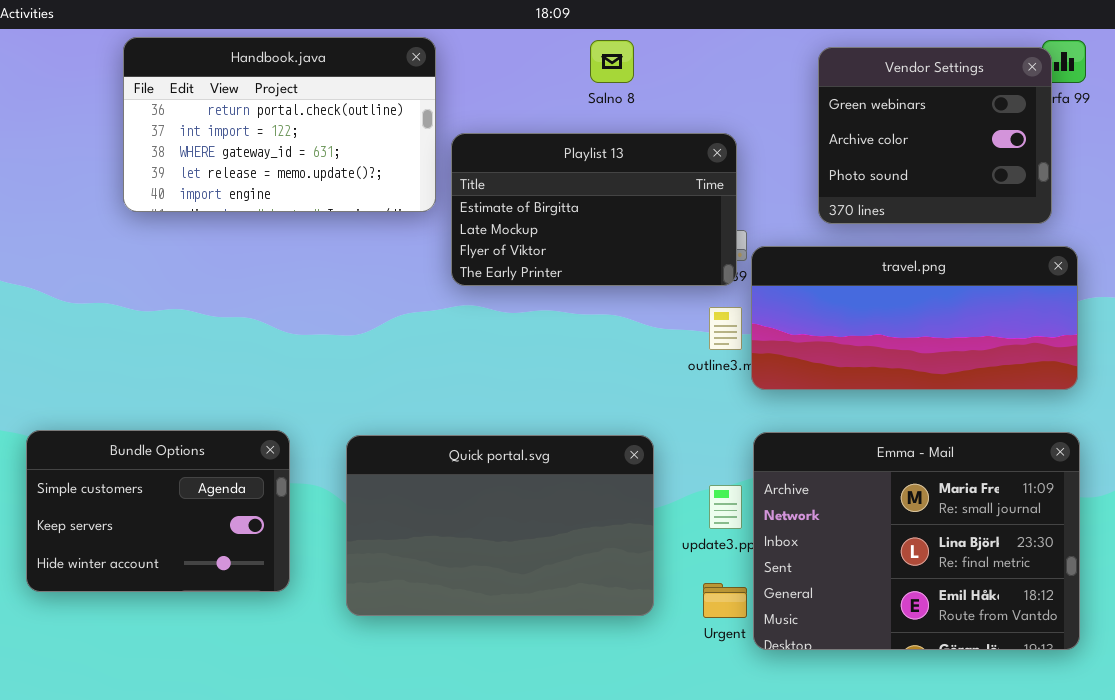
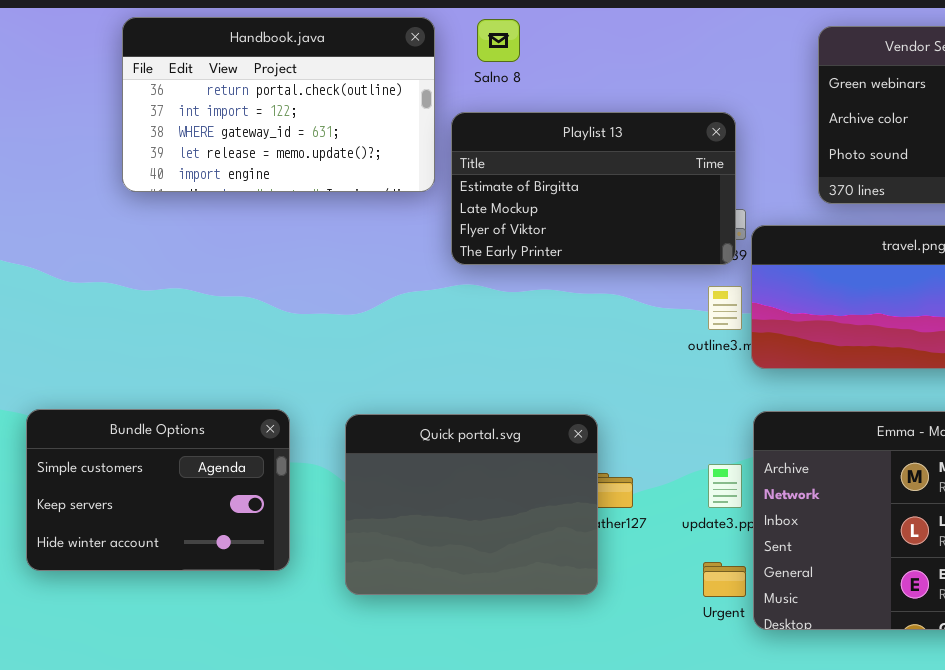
Salno 8: [590,40,634,83] -> [477,19,520,62], moved
Quick portal.svg: [346,435,654,616] -> [345,414,598,595], resized

